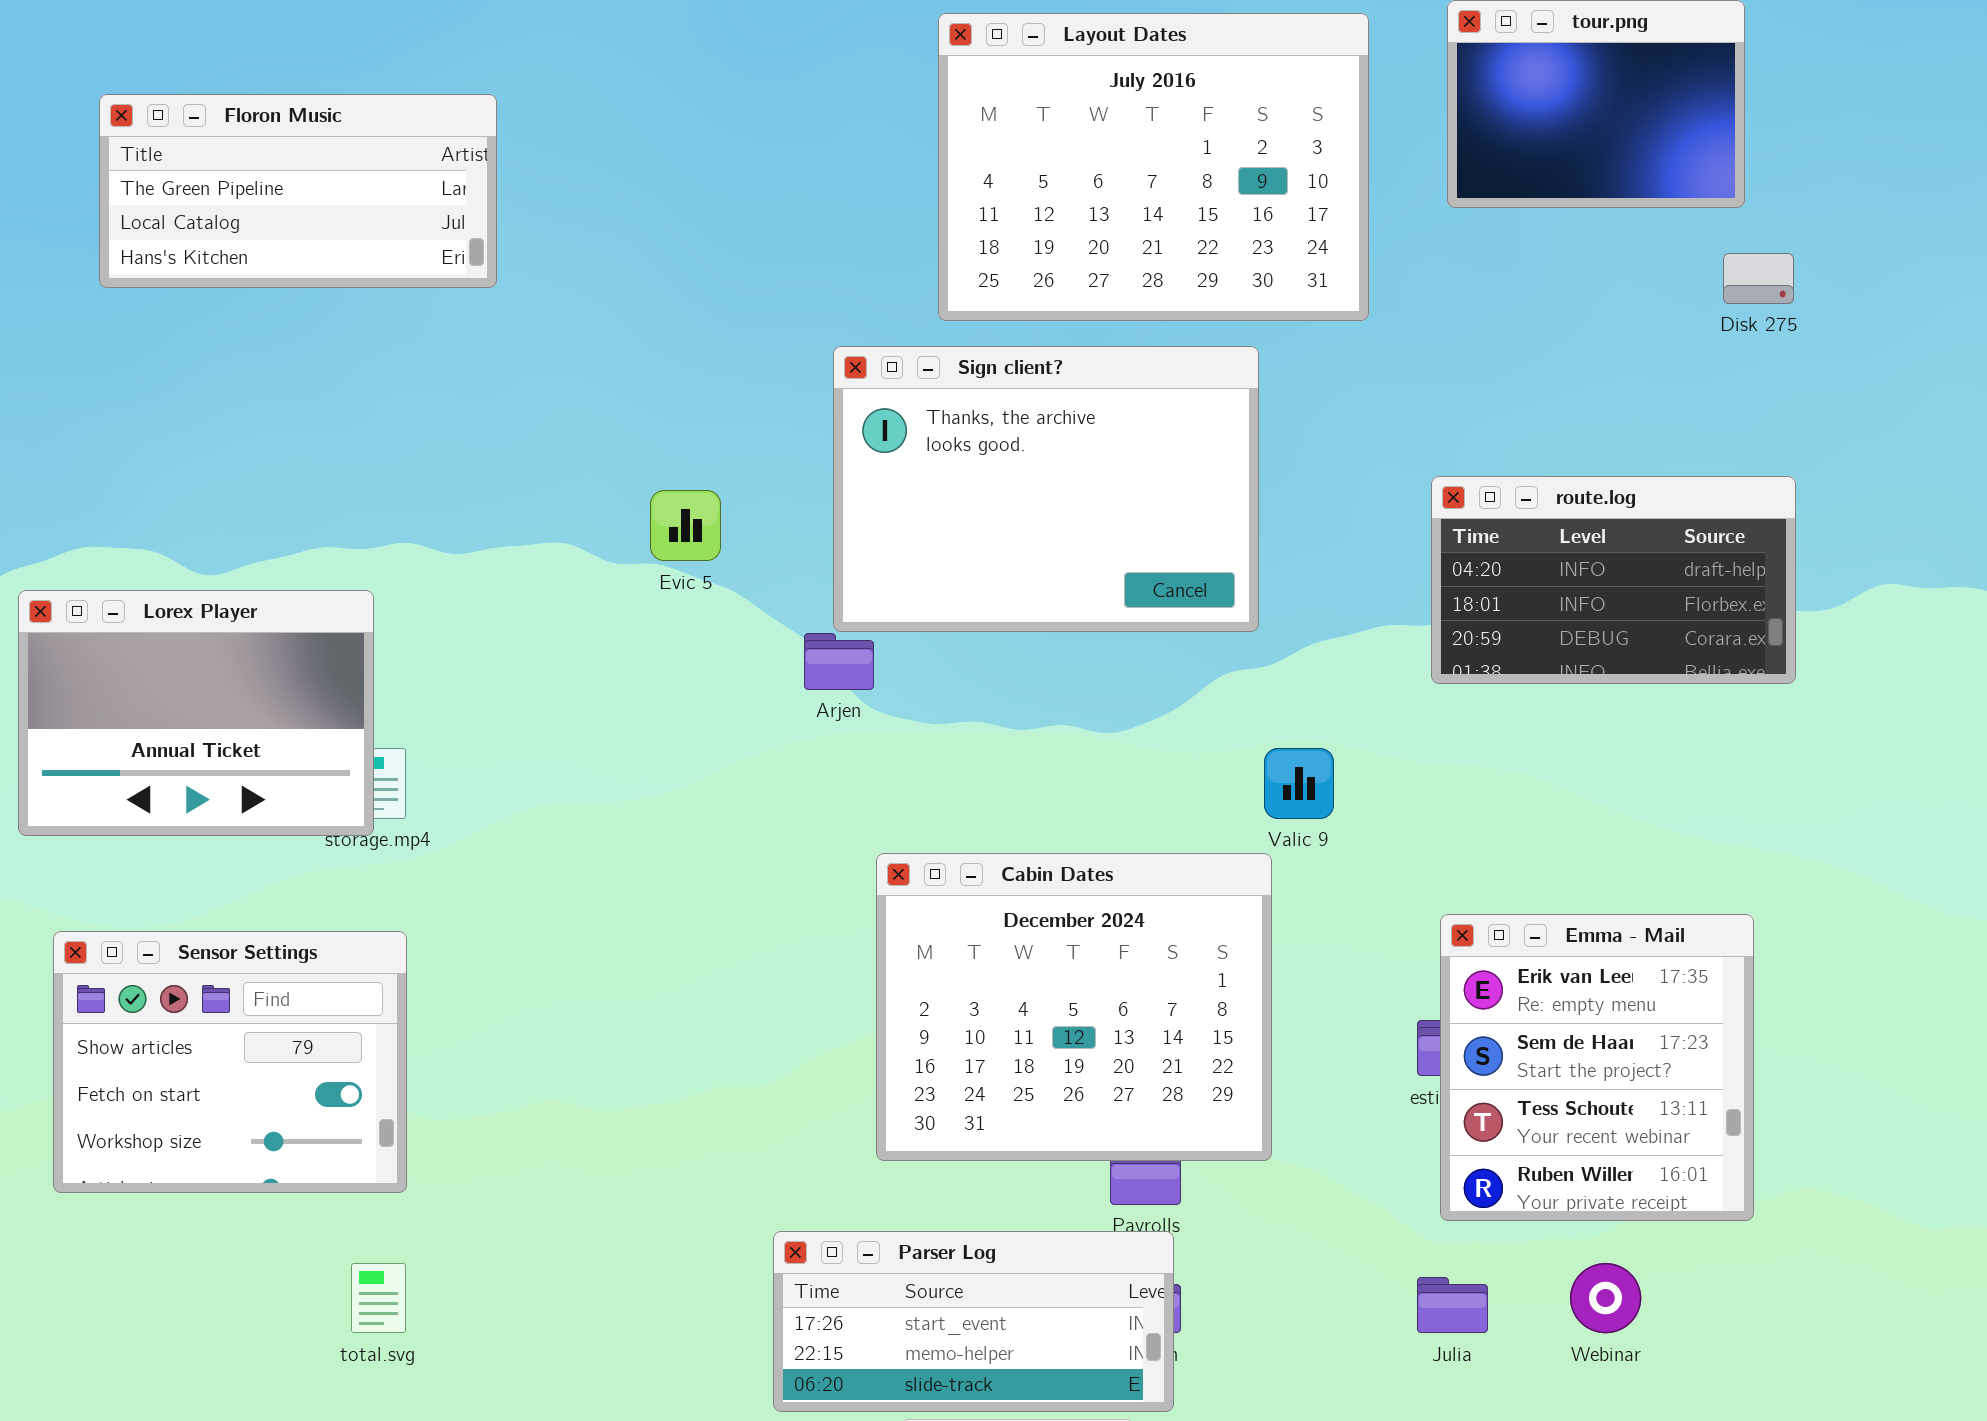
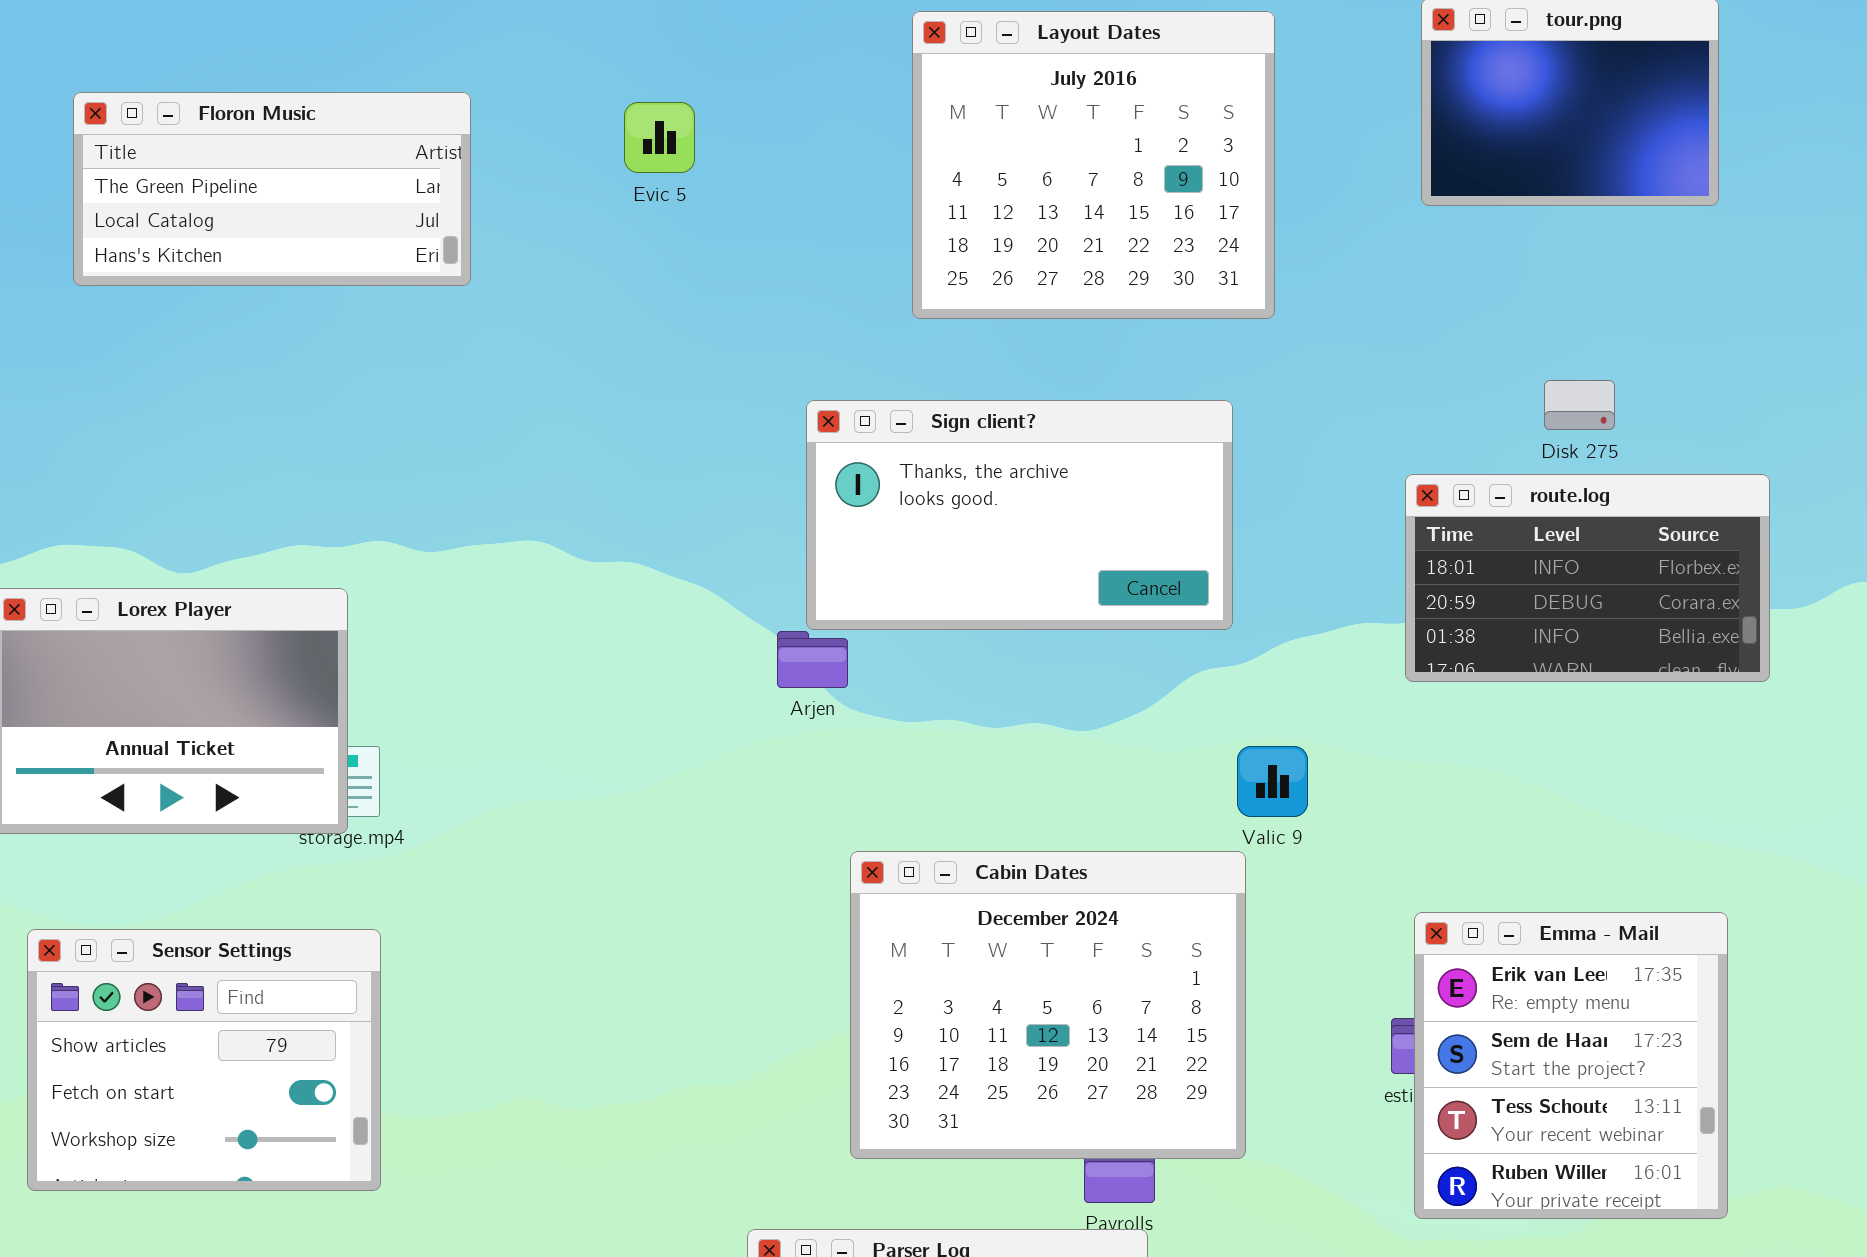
Layout Dates: [938,13,1369,321] -> [912,11,1275,319], resized
Disk 275: [1723,253,1794,304] -> [1544,380,1615,430], moved
Sign client?: [833,346,1259,632] -> [806,400,1233,630], resized
route.log: [1431,476,1796,684] -> [1405,474,1770,682], scrolled down 1 row
Evic 5: [650,490,721,561] -> [624,102,695,173], moved

